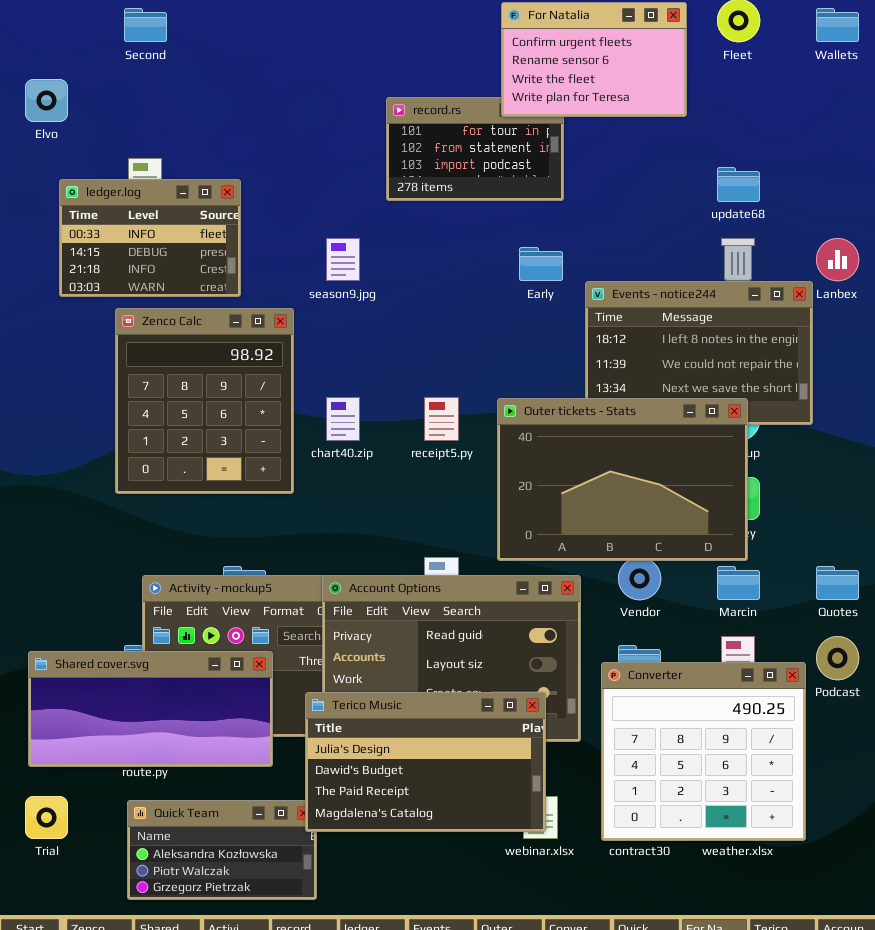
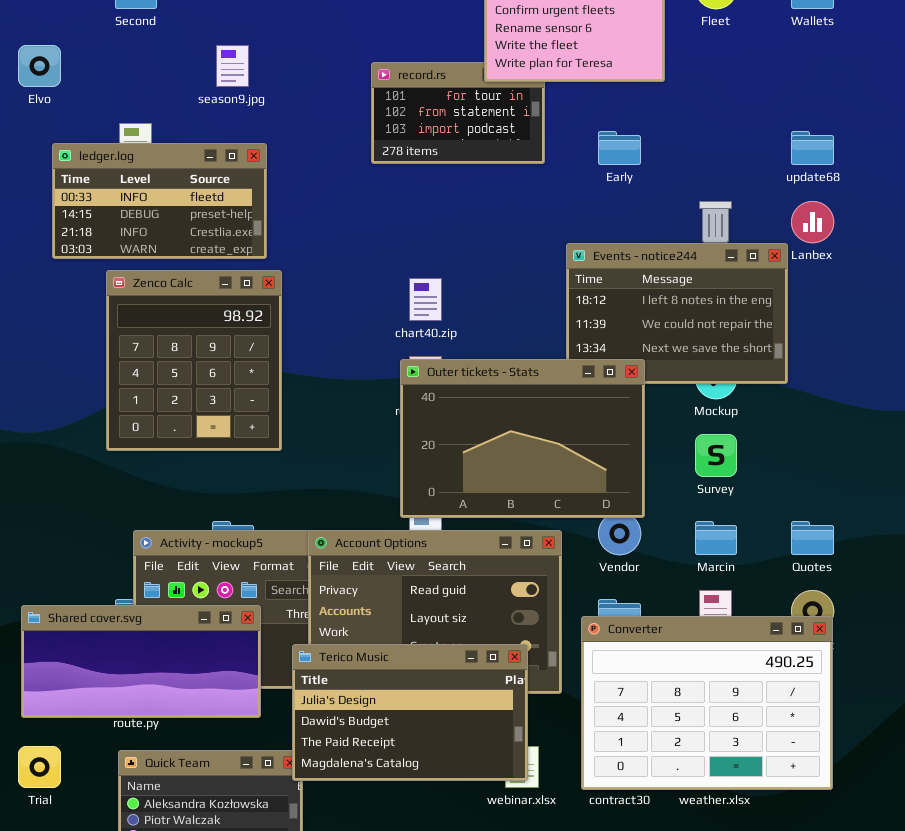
update68: [717,167,760,202] -> [791,131,834,165], moved
ledger.log: [59,179,241,297] -> [52,143,267,259], resized
season9.jpg: [326,238,360,281] -> [216,45,249,87], moved
Early: [519,247,563,281] -> [598,131,641,165], moved
chart40.zip: [326,397,360,441] -> [409,278,442,321], moved
Outer tickets - Stats: [497,398,748,561] -> [400,359,645,518], moved
Converter: [601,662,806,841] -> [581,616,833,790], resized

